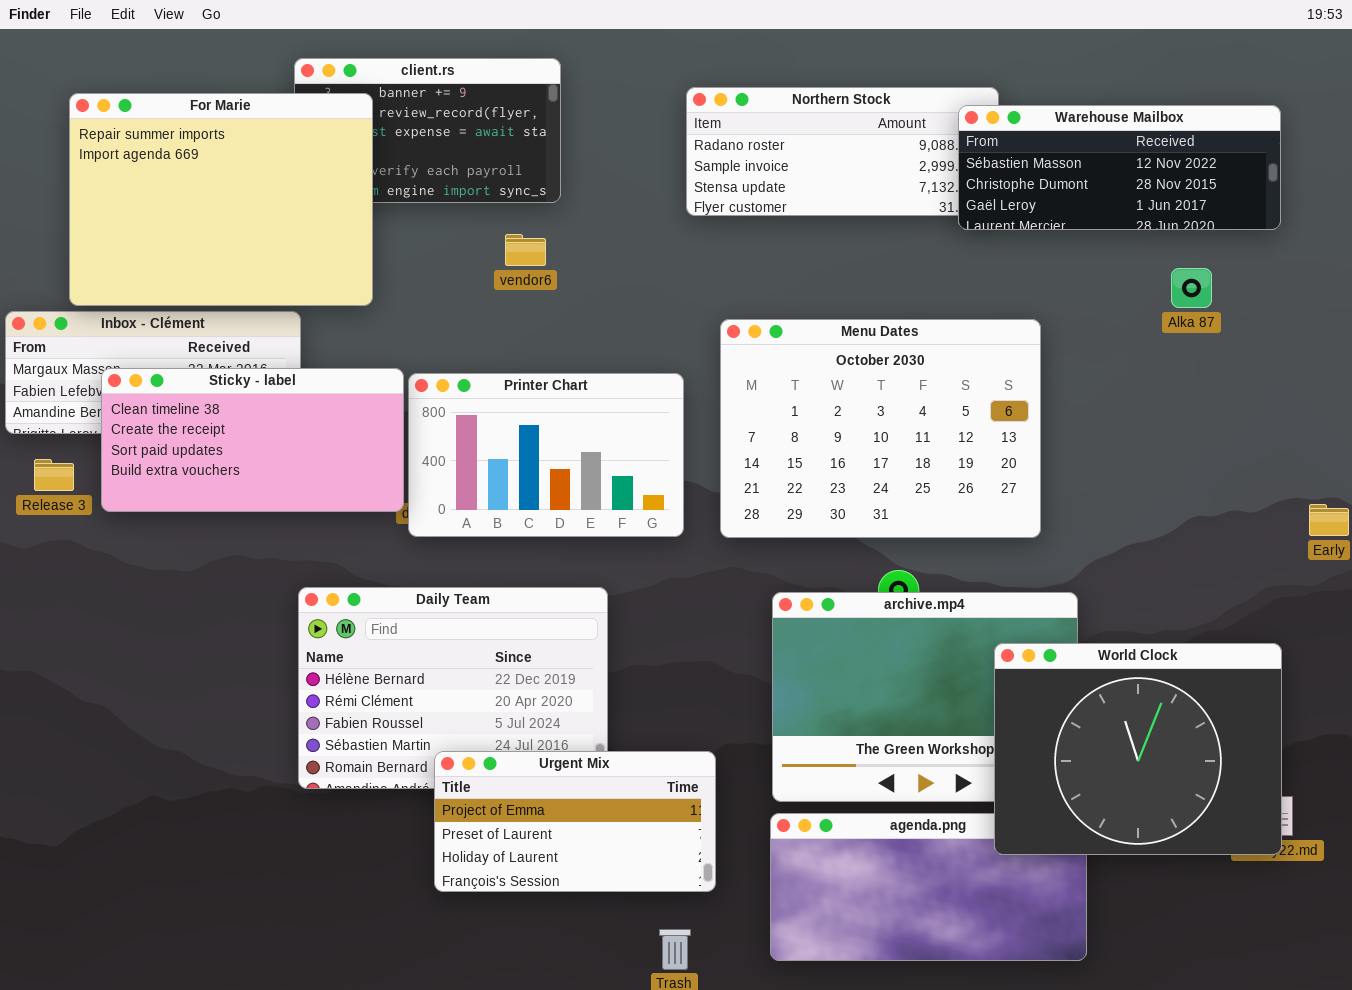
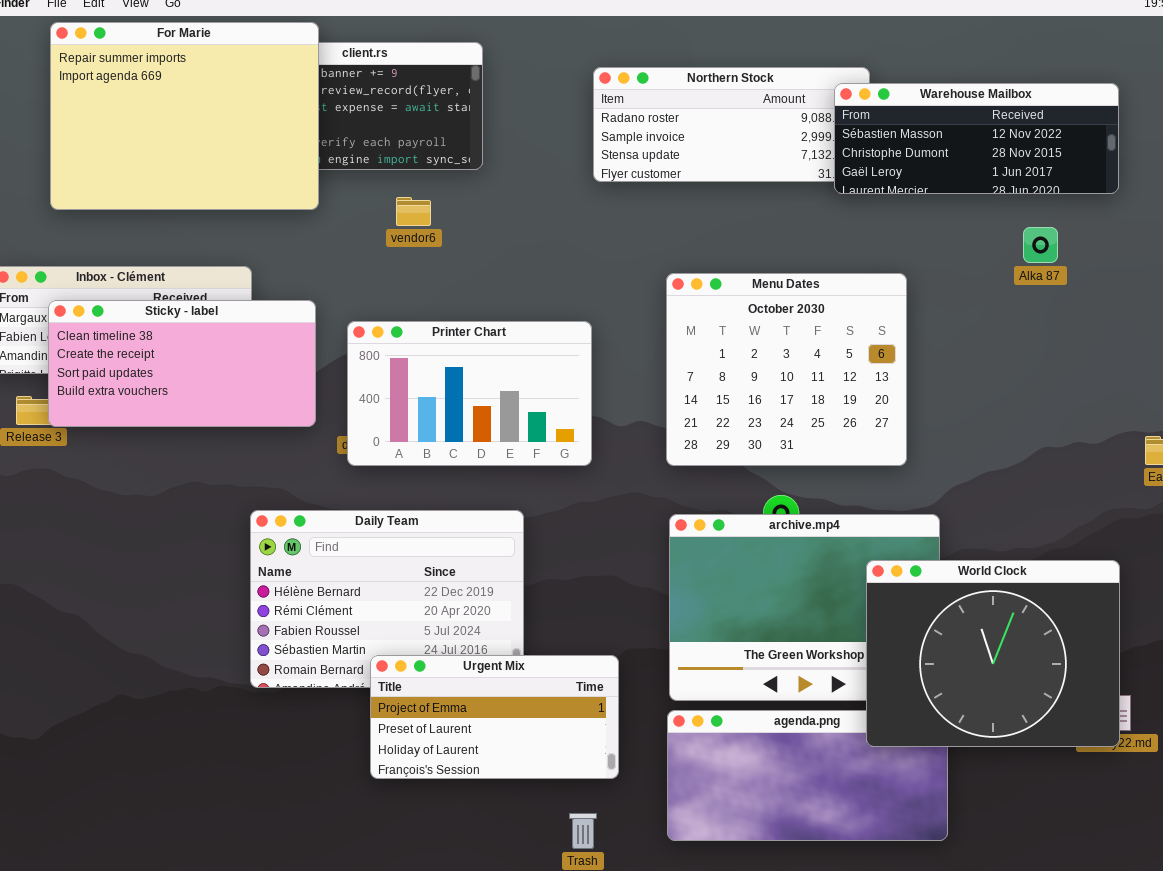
For Marie: [69,93,373,306] -> [50,22,319,210], moved
vendor6: [505,234,546,266] -> [396,197,431,226], moved
Menu Dates: [720,319,1041,538] -> [666,273,907,466], resized
Sticky - label: [101,368,404,512] -> [48,300,316,427], moved

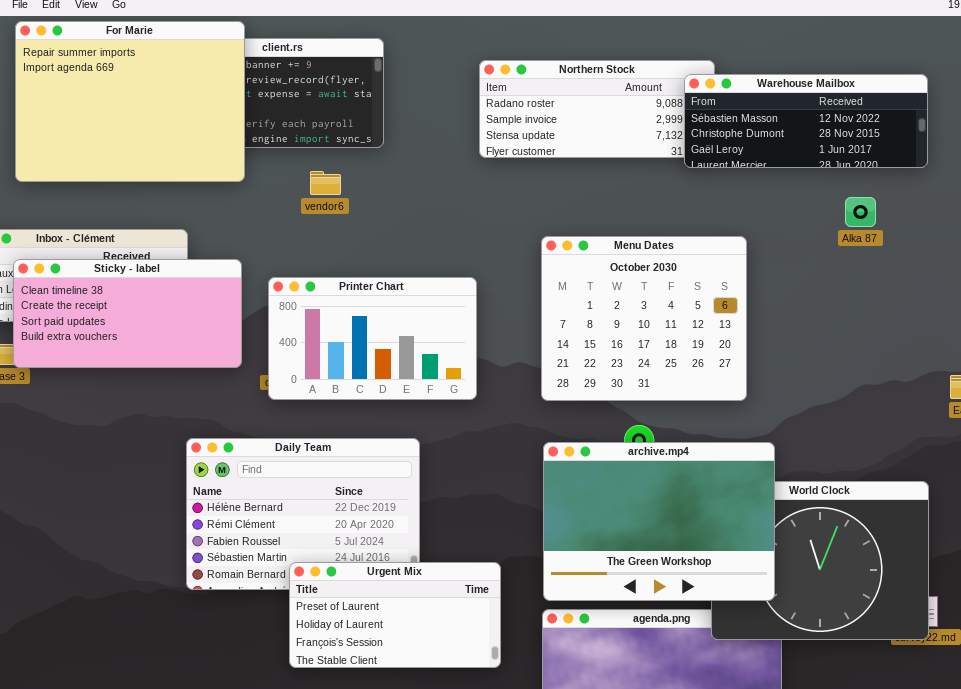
archive.mp4: [669,514,940,701] -> [543,442,775,601], raised
Urgent Mix: [370,655,619,779] -> [289,562,501,668], scrolled down 1 row

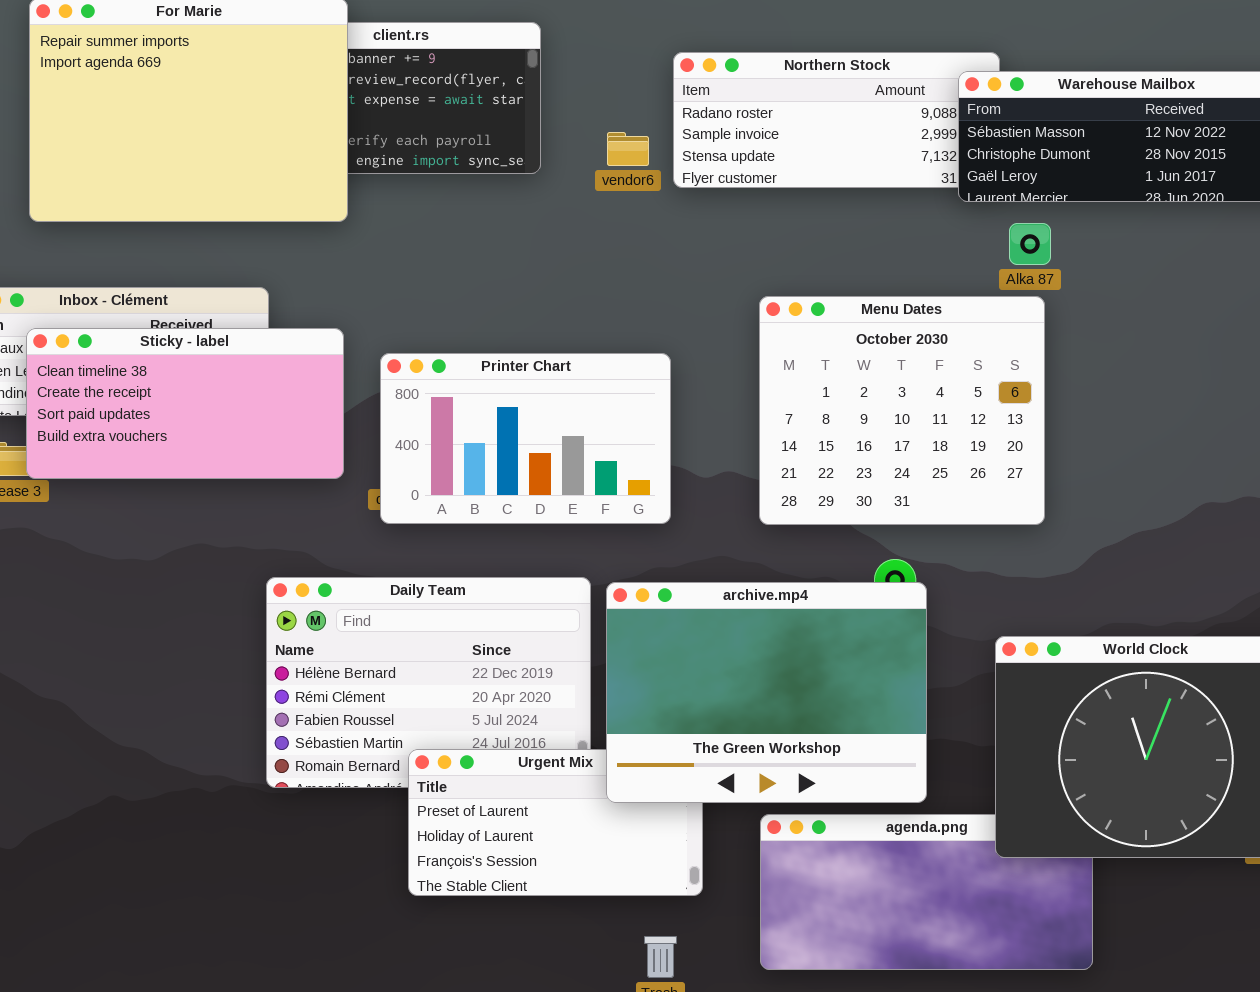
vendor6: [310,171,341,195] -> [607,132,649,166], moved
Alka 87: [845,197,876,227] -> [1009,223,1051,265], moved
archive.mp4: [543,442,775,601] -> [606,582,927,803], moved

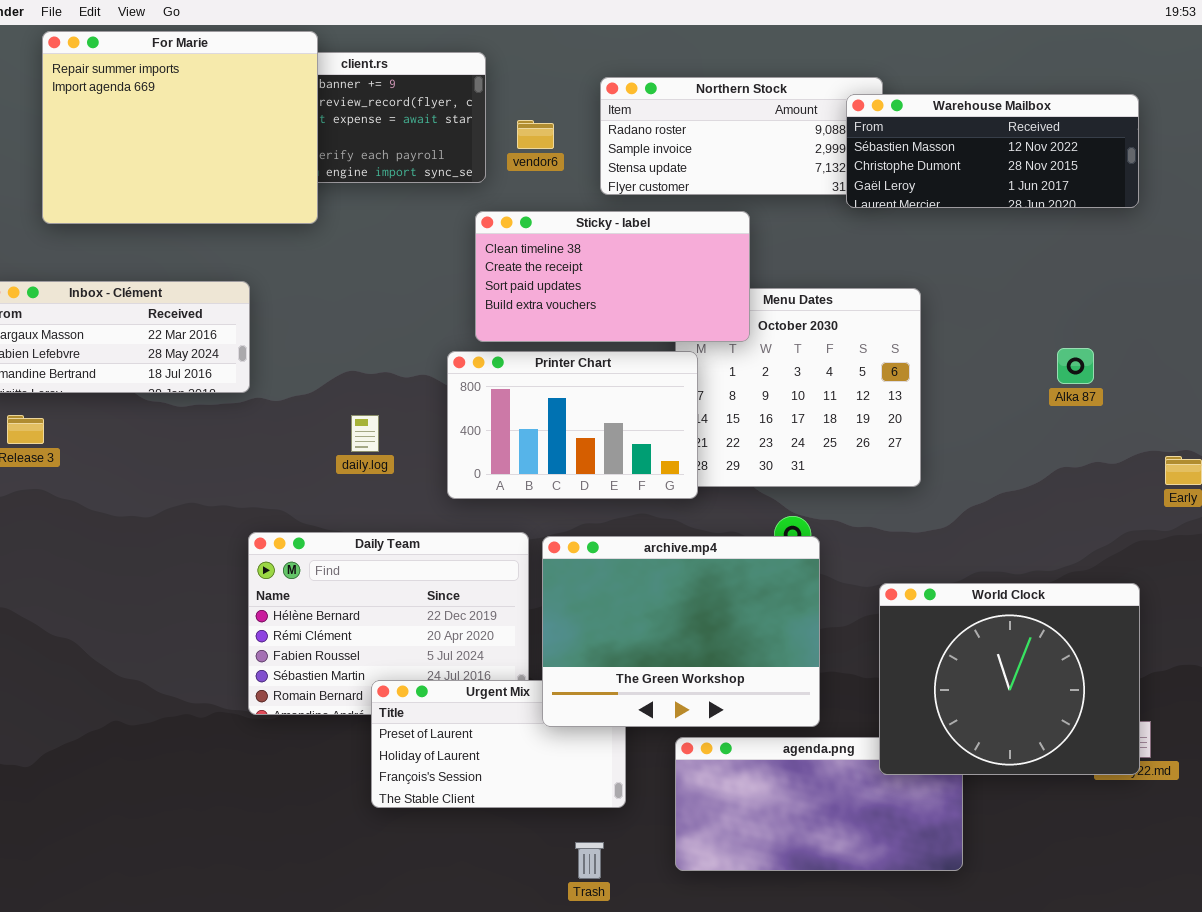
vendor6: [607,132,649,166] -> [517,120,554,149], moved
Alka 87: [1009,223,1051,265] -> [1057,348,1094,384], moved
Sticky - label: [26,328,344,479] -> [475,211,750,342], moved
Printer Chart: [380,353,671,524] -> [447,351,698,499], moved

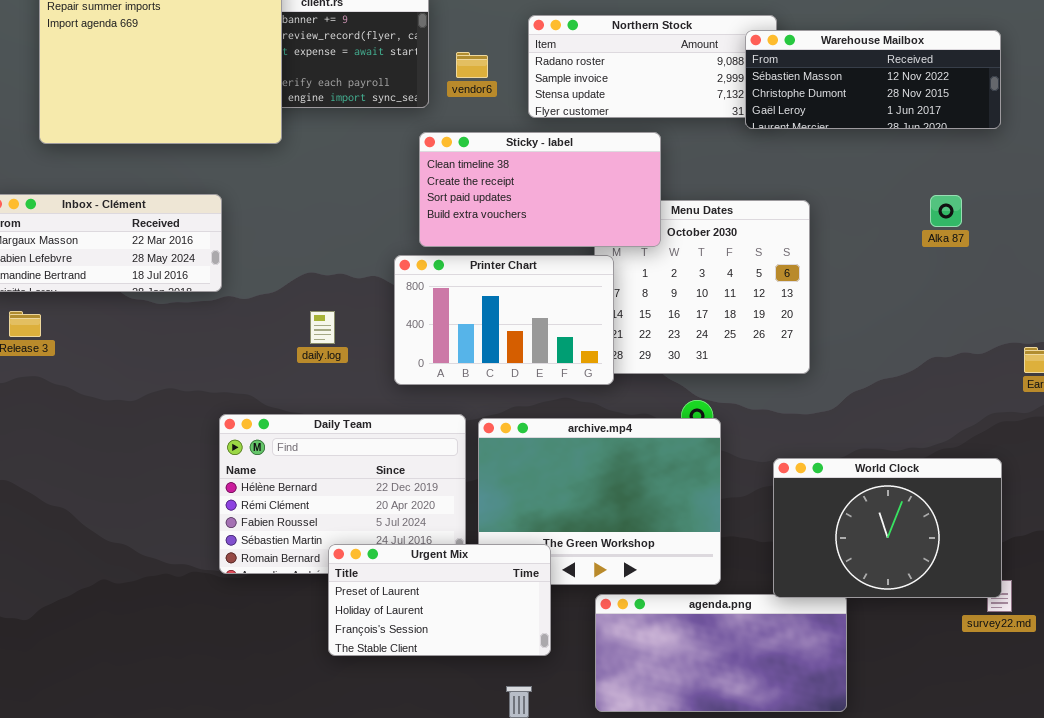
Alka 87: [1057,348,1094,384] -> [930,195,962,227], moved
World Clock: [879,583,1140,775] -> [773,458,1002,598], resized
Urgent Mix: [371,680,626,808] -> [328,544,551,656], raised

